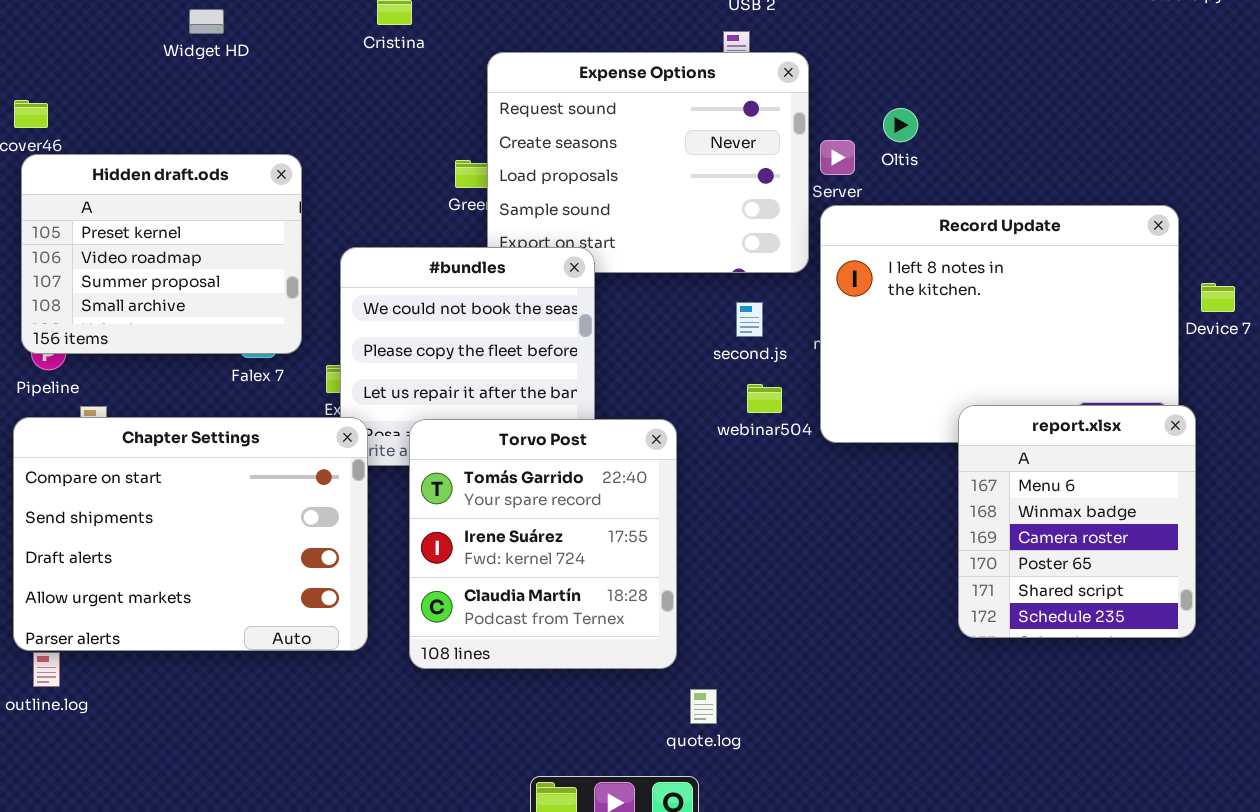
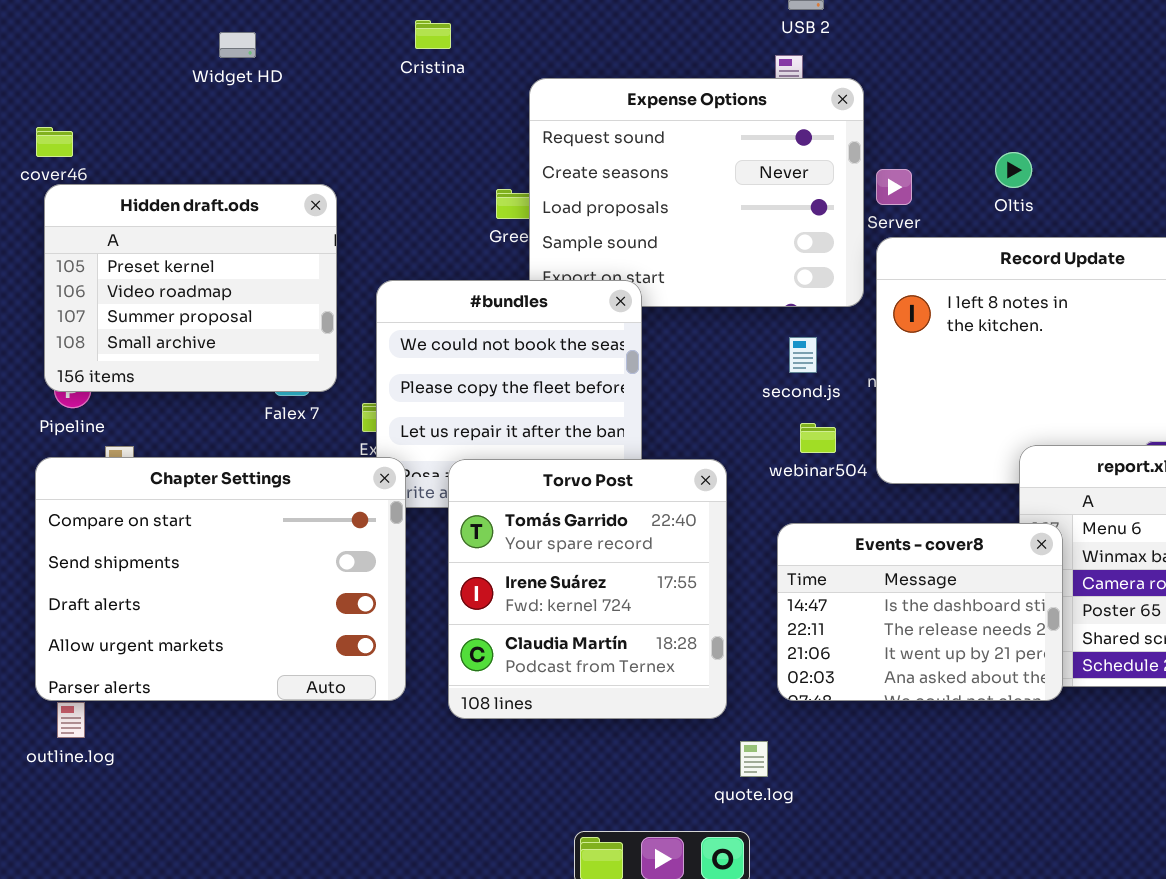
Oltis: [883,108,918,142] -> [995,152,1032,188], moved
Events - cover8: none -> [777,523,1063,701], opened

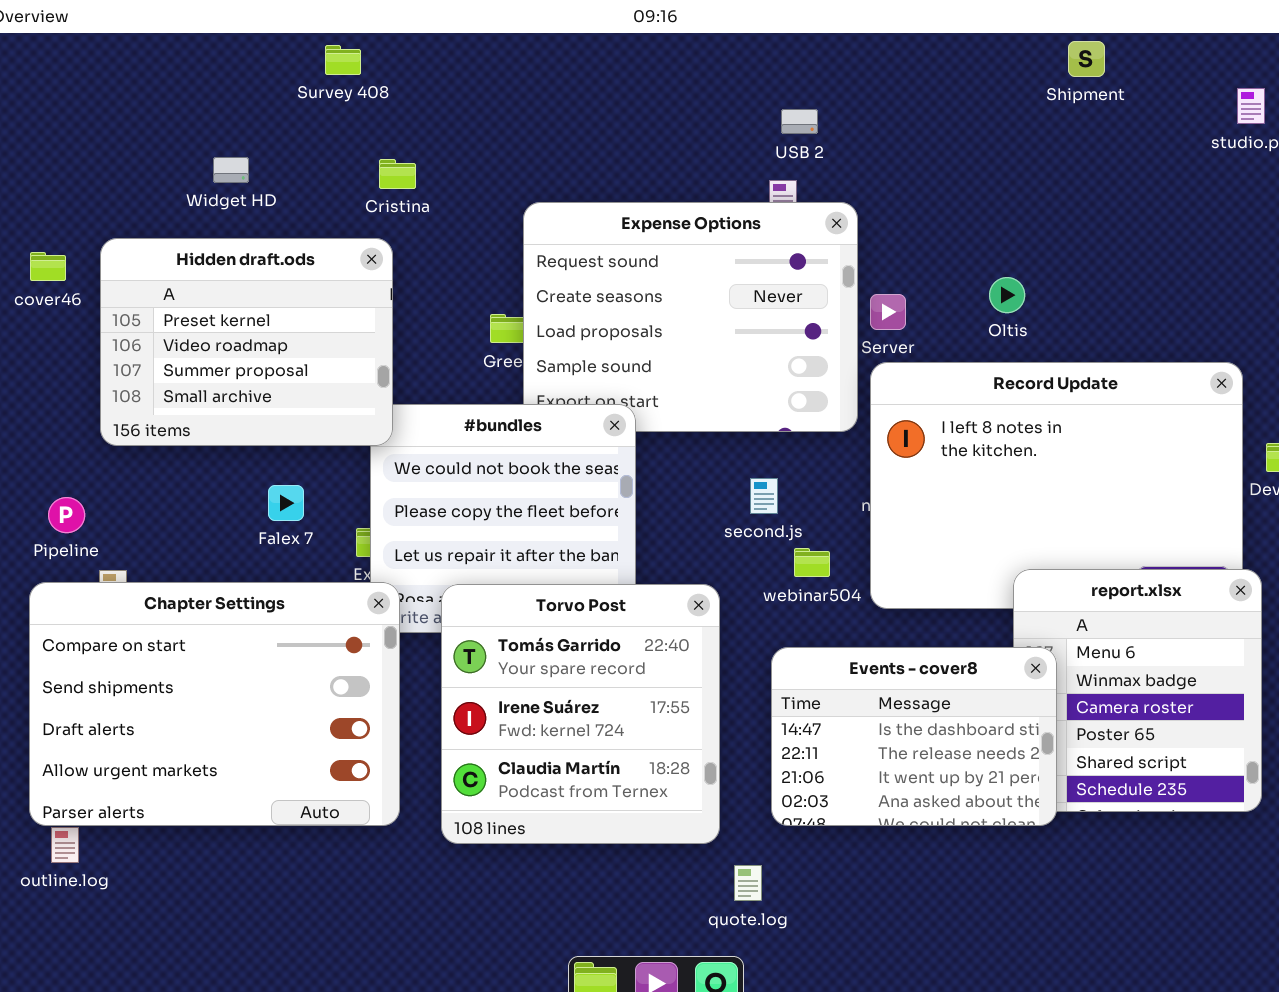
Cristina: [415,20,451,49] -> [379,159,416,189], moved
Hidden draft.ods: [44,184,337,392] -> [100,238,393,446], moved
second.js: [789,337,817,373] -> [750,478,778,514], moved

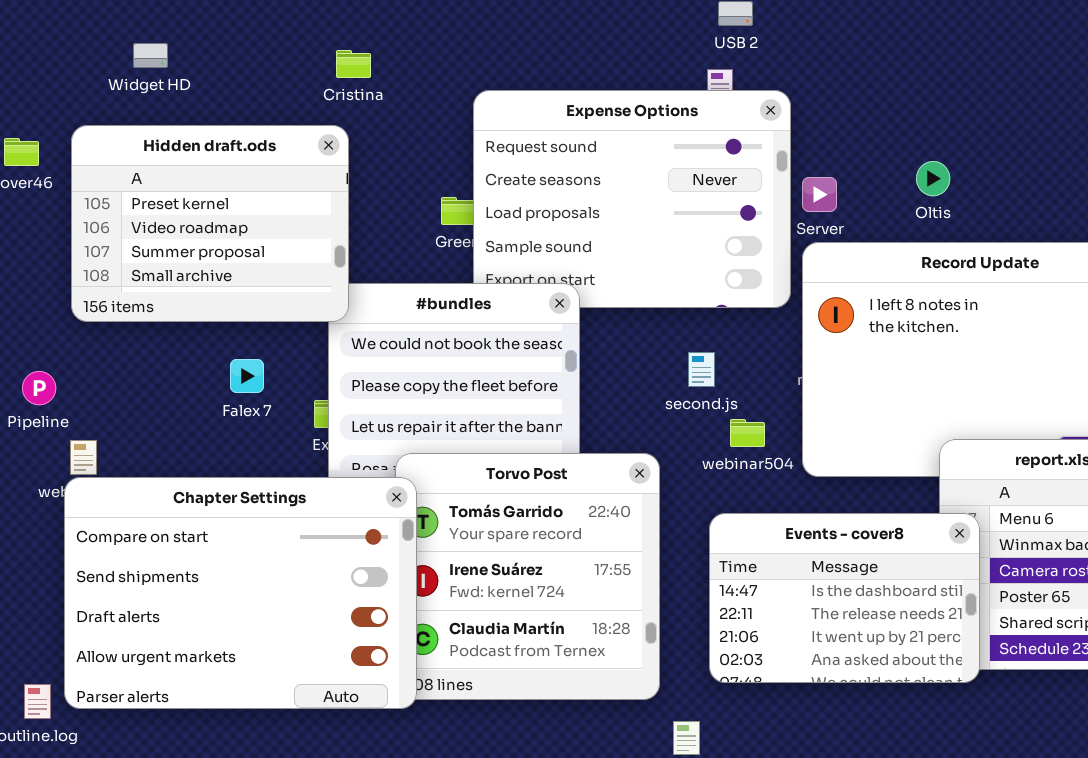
Widget HD: [213,157,249,183] -> [133,43,168,68], moved
Chapter Settings: [29,582,400,826] -> [64,477,417,709], moved

